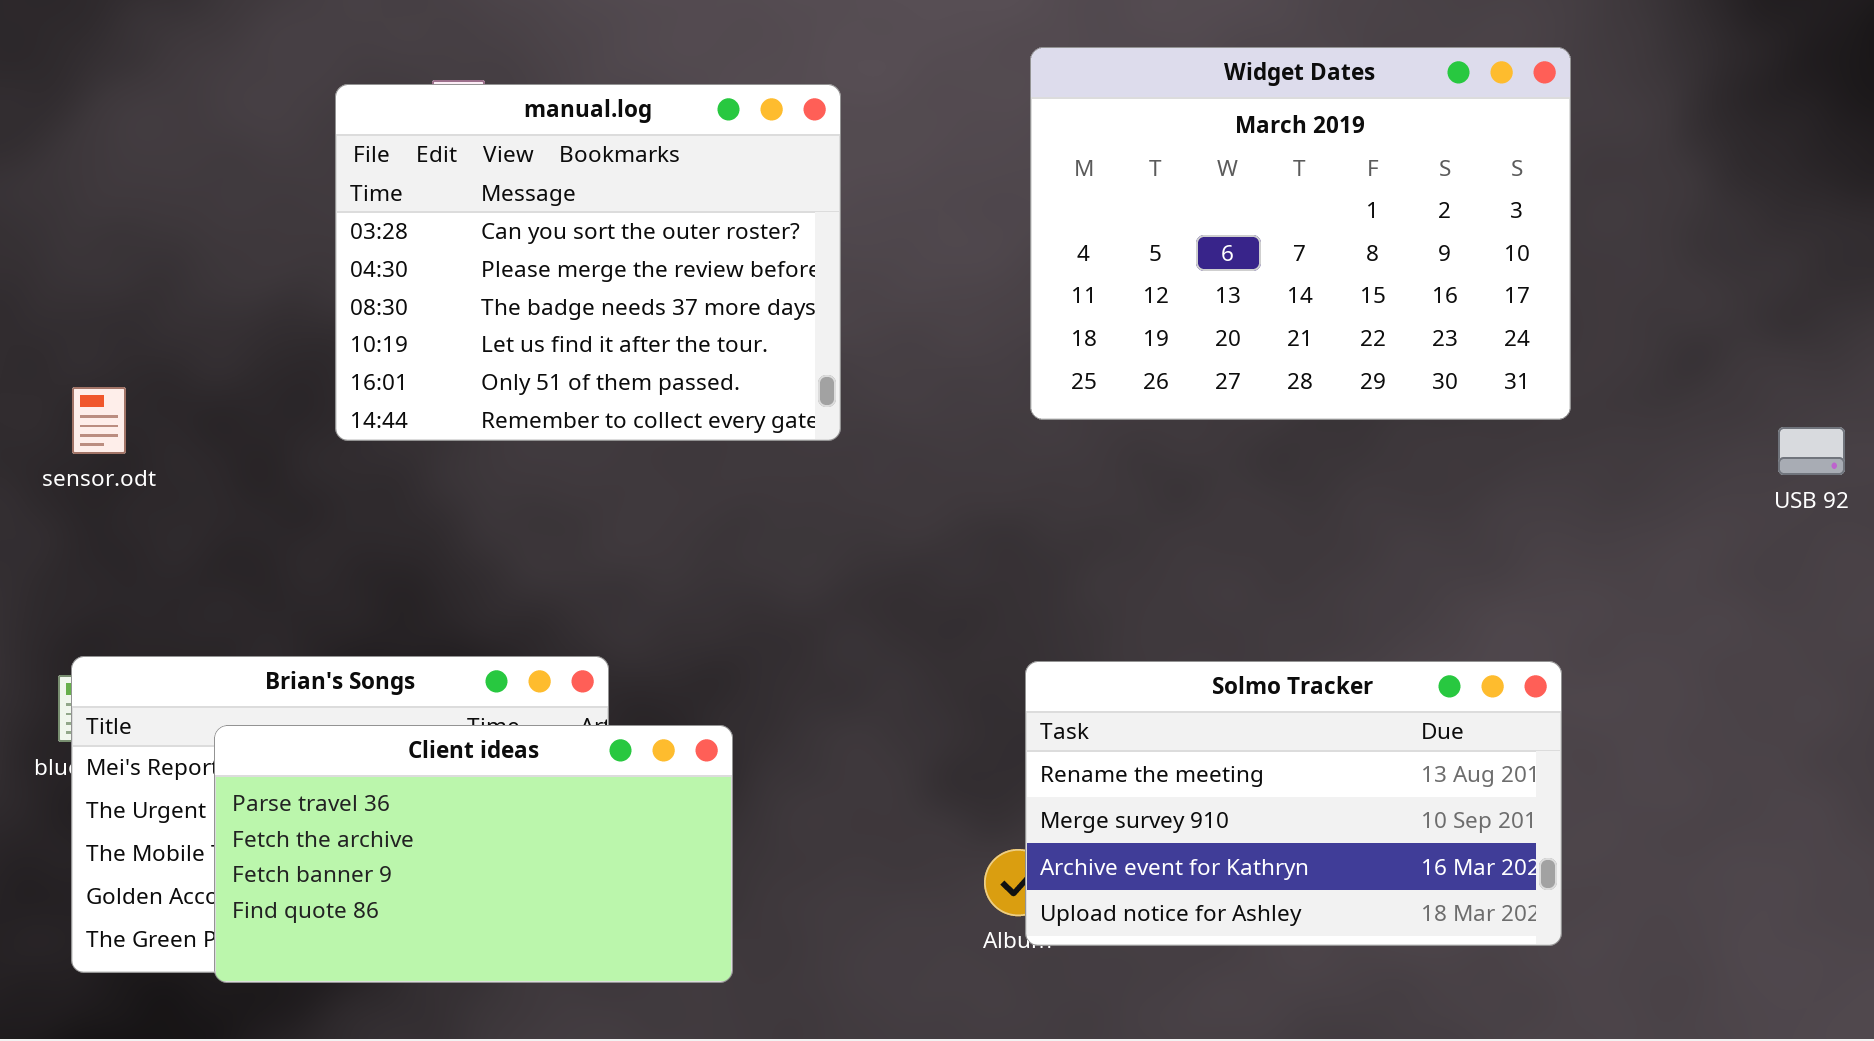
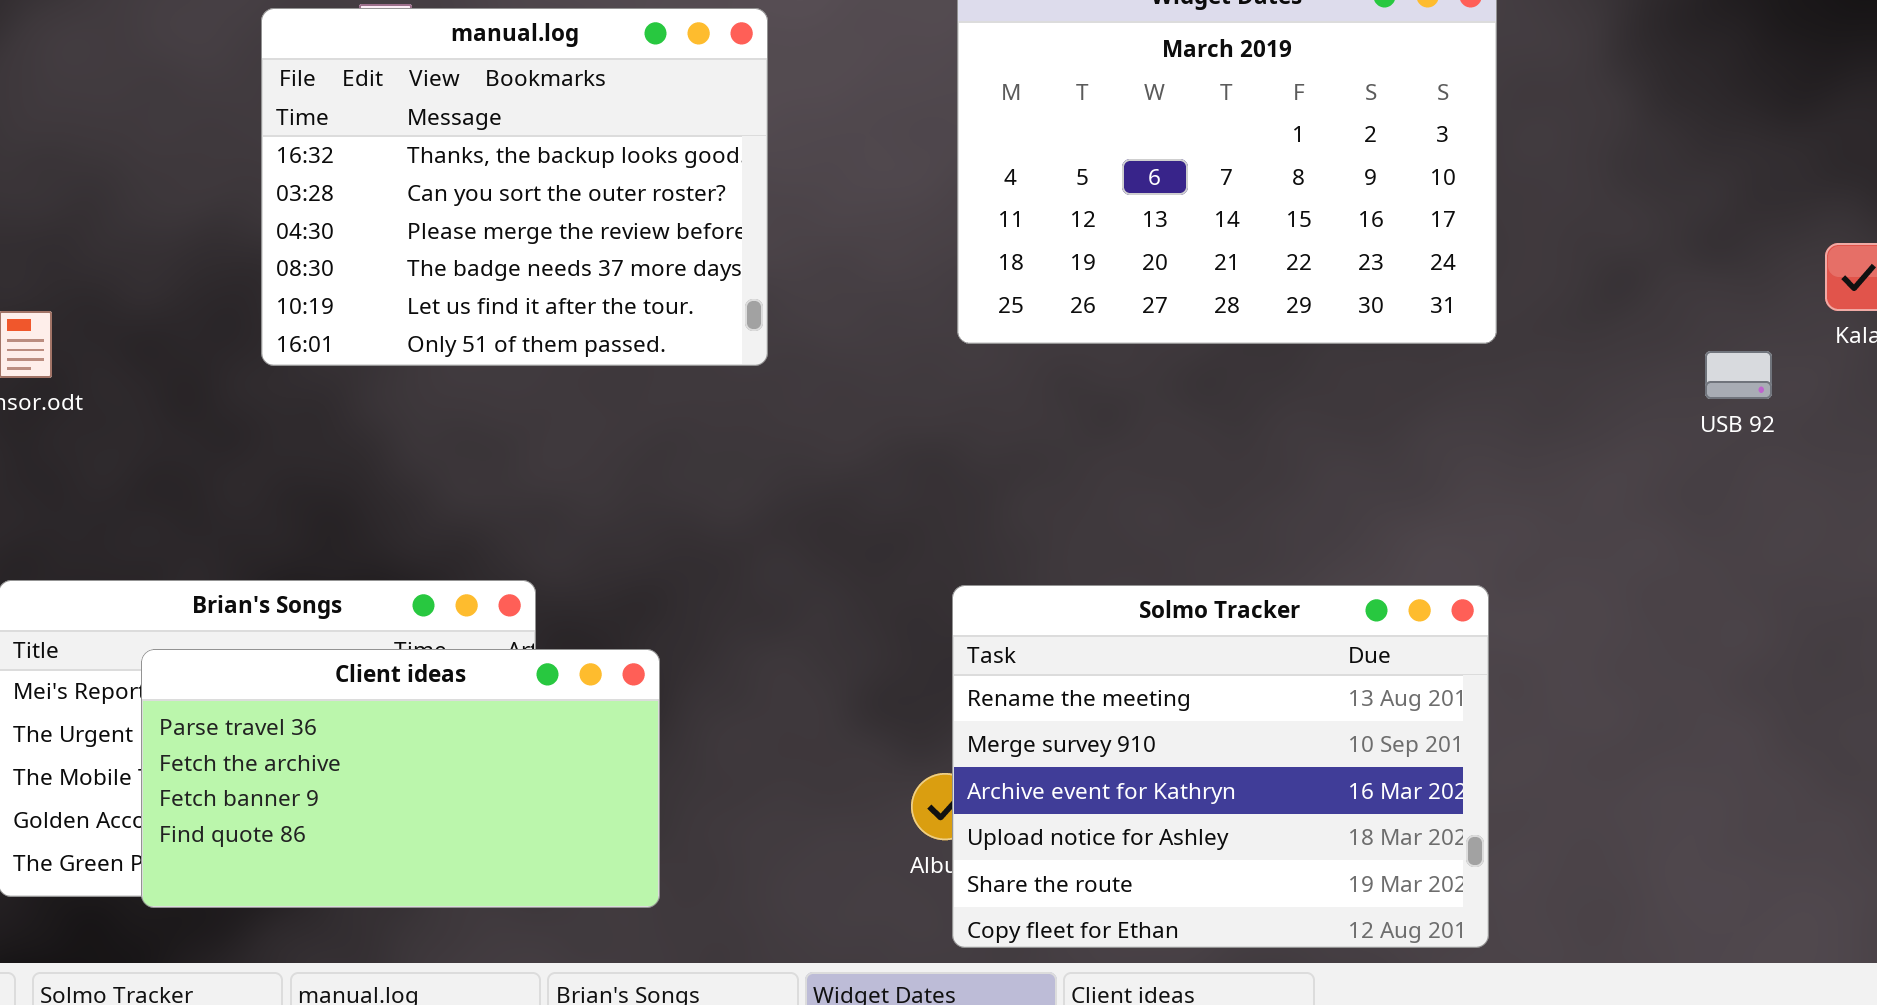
manual.log: [335,84,841,441] -> [261,8,768,366], scrolled up 1 row
Solmo Tracker: [1025,661,1562,946] -> [952,585,1489,948], resized

